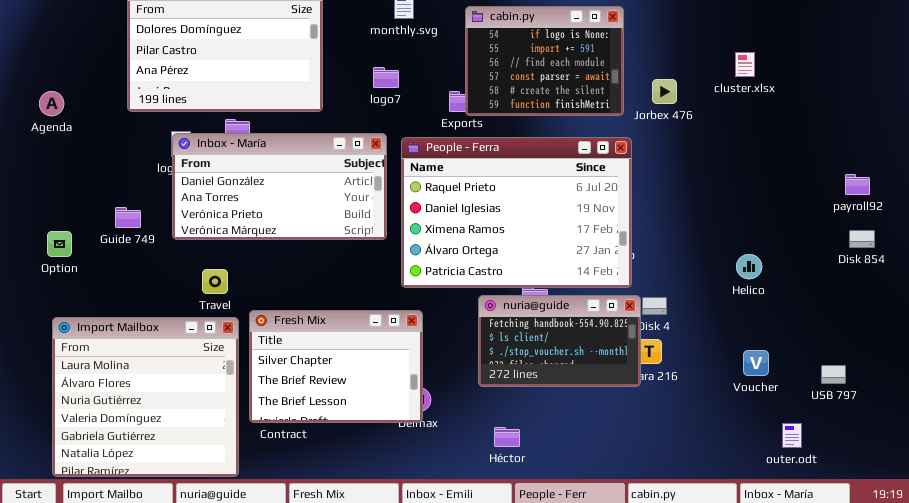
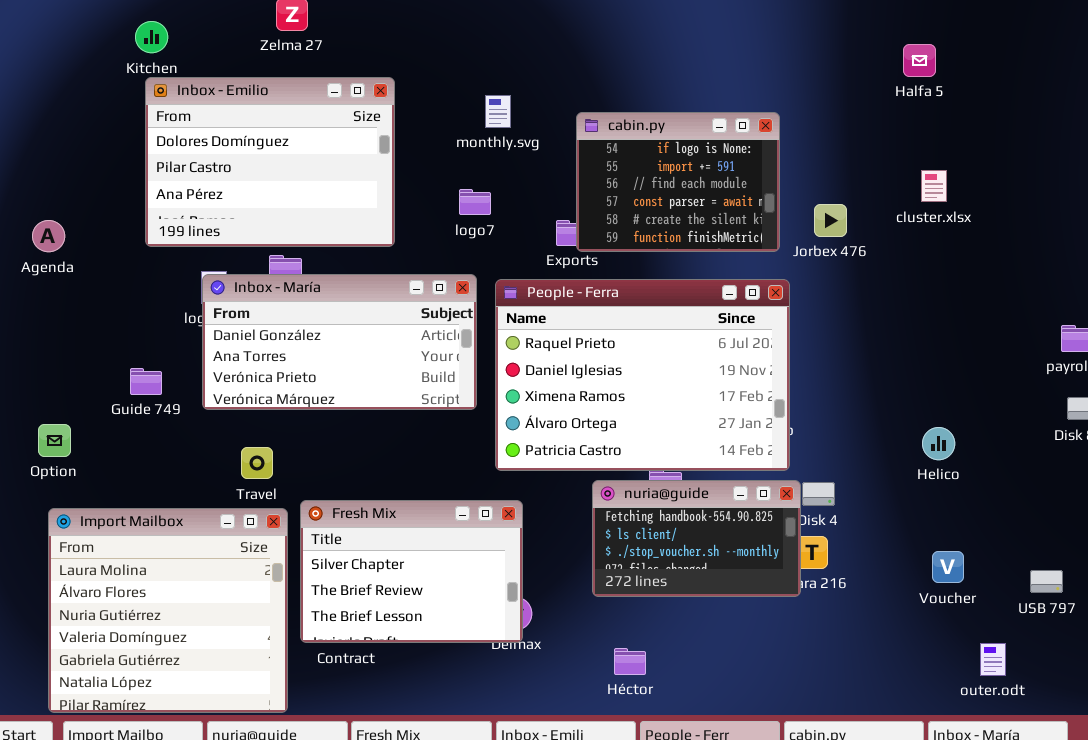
Option: [47,231,72,257] -> [38,424,71,457], moved

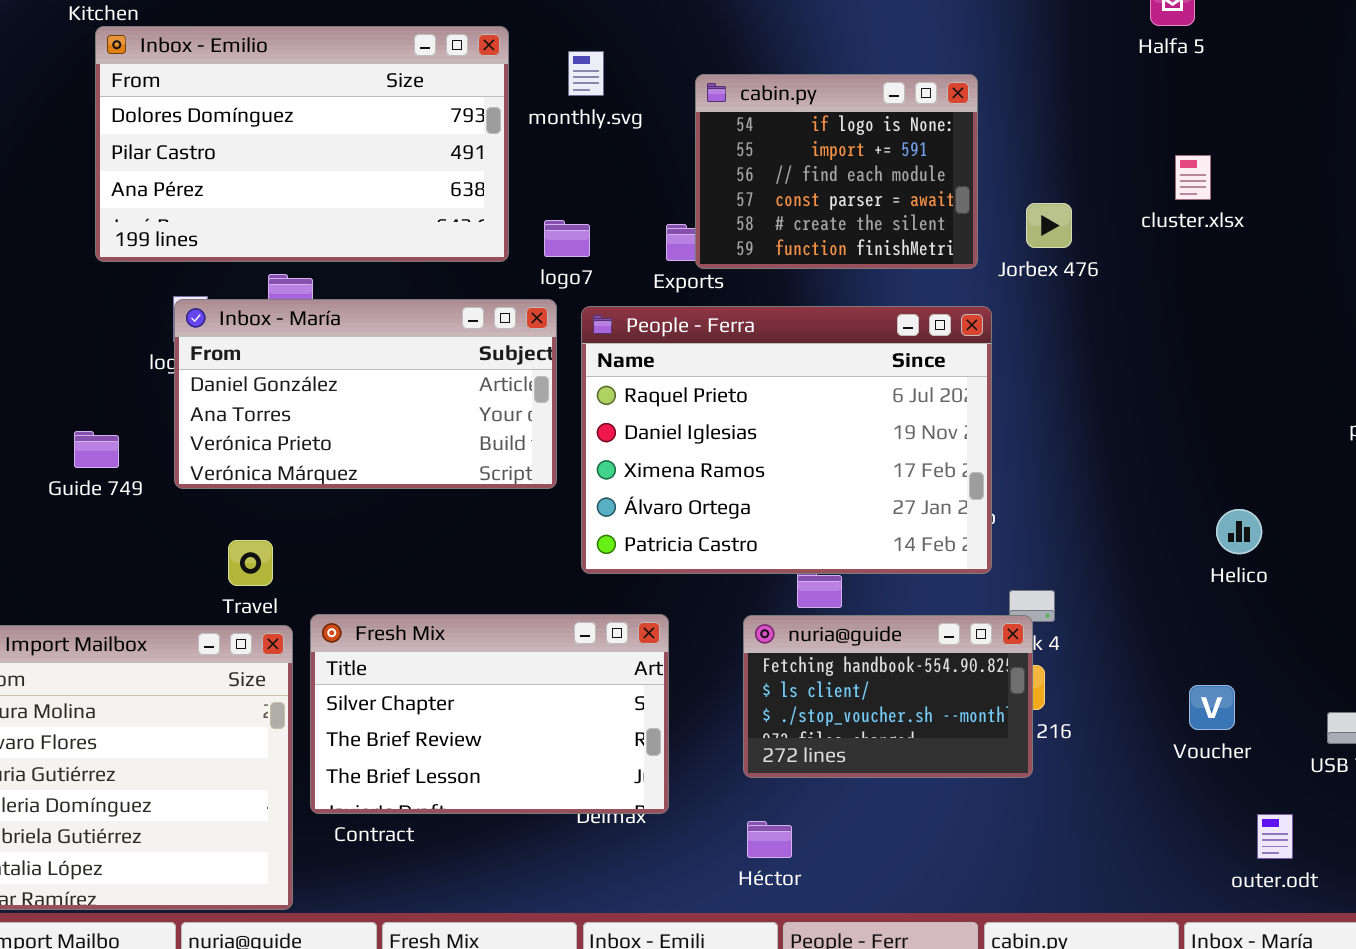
Inbox - Emilio: [145,77,395,247] -> [95,26,509,262], resized
logo7: [459,189,491,215] -> [544,220,590,257], moved
Helico: [922,427,955,460] -> [1216,509,1262,554], moved
nuria@guide: [592,480,801,597] -> [743,615,1033,778], moved
Fresh Mix: [300,500,523,643] -> [310,614,669,814], resized

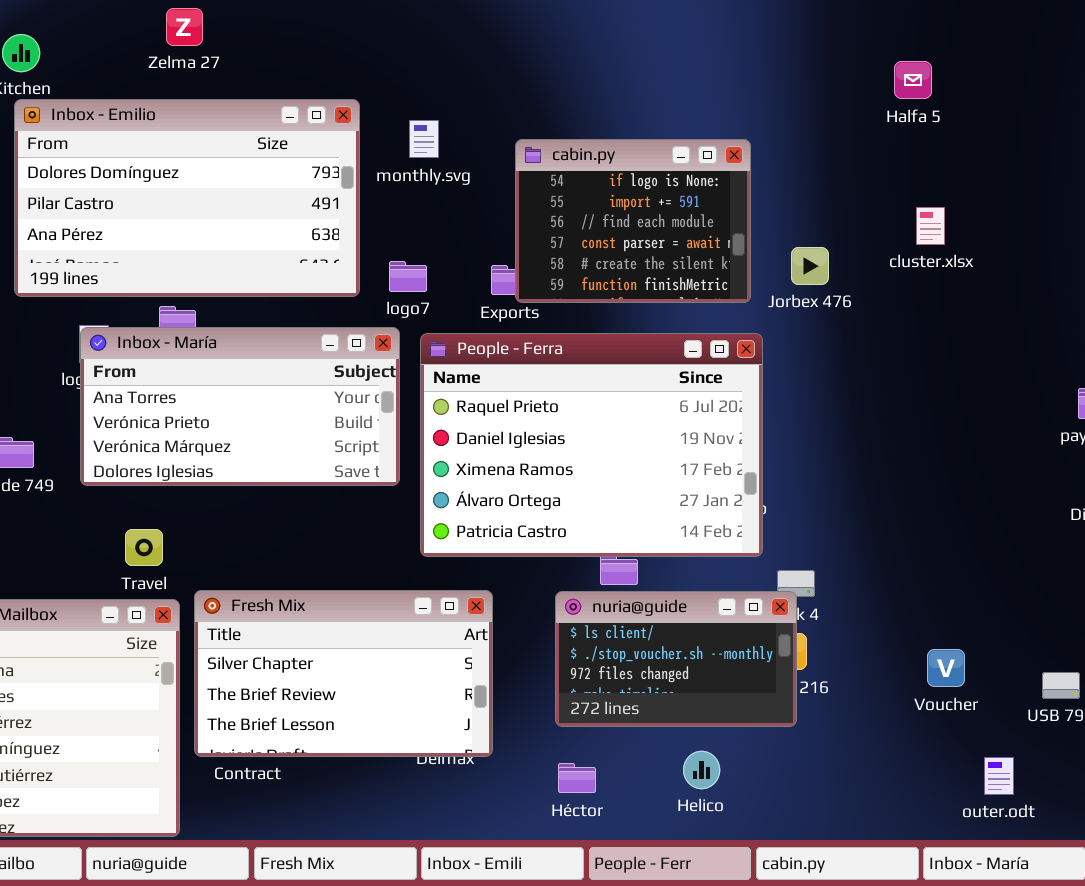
Inbox - María: [174,299,557,489] -> [80,327,400,486], scrolled down 1 row
Helico: [1216,509,1262,554] -> [683,751,720,789], moved
nuria@guide: [743,615,1033,778] -> [555,591,797,727], scrolled down 1 row

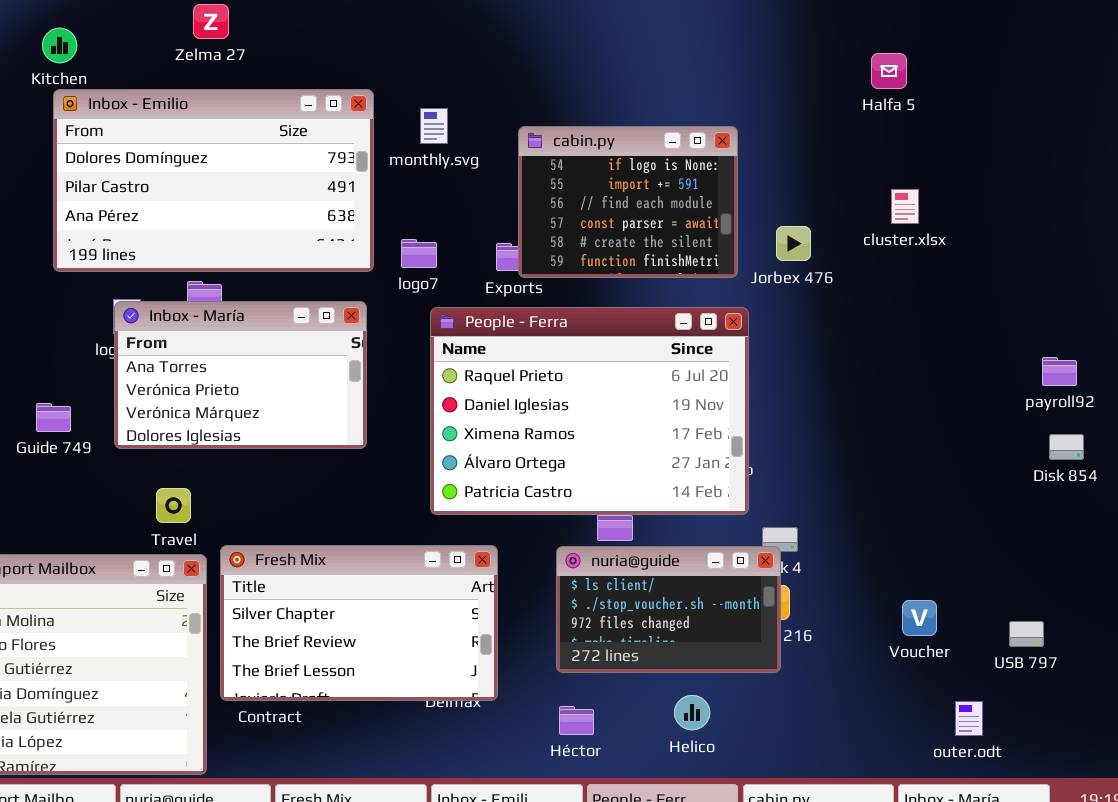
Inbox - María: [80,327,400,486] -> [114,301,367,449], resized

